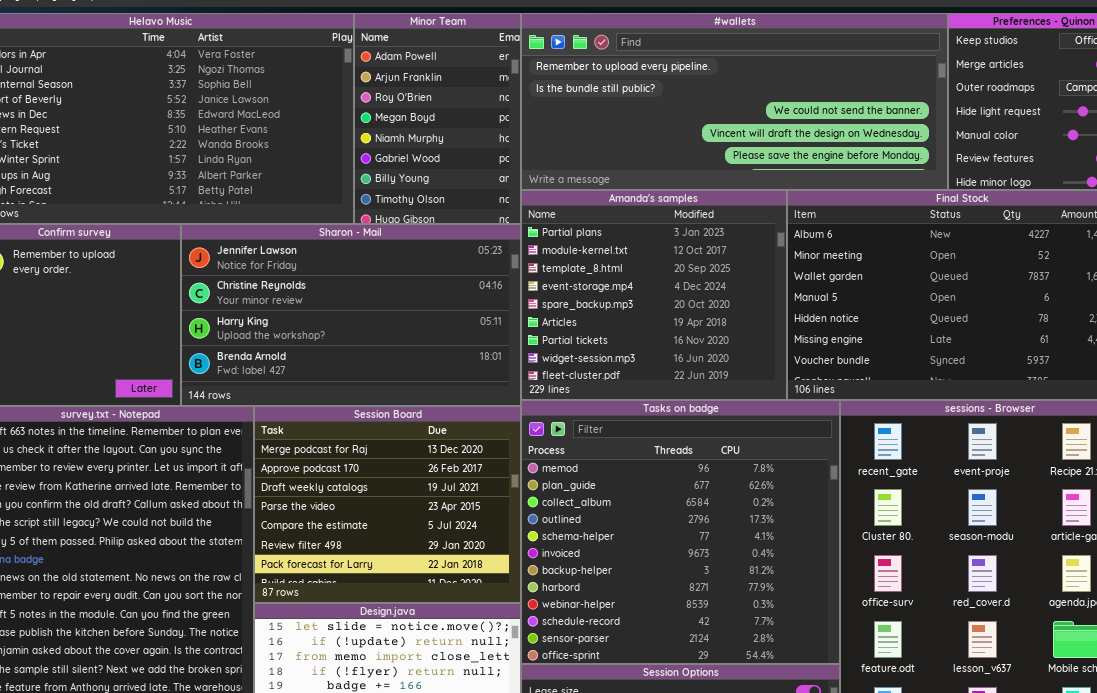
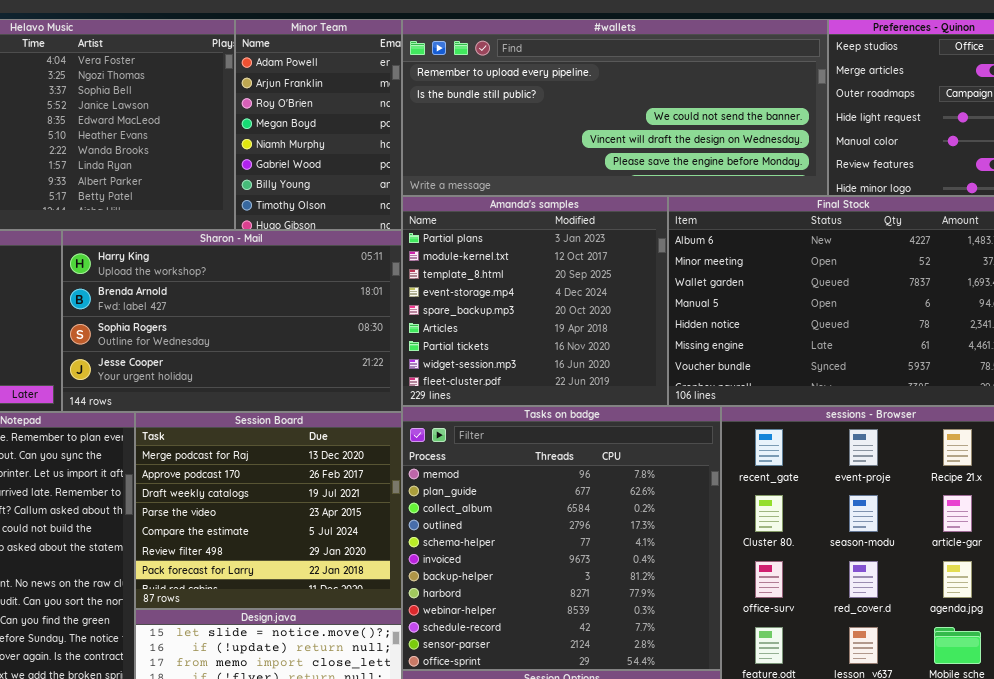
Sharon - Mail: [181,224,521,406] -> [62,230,402,412], scrolled down 2 rows

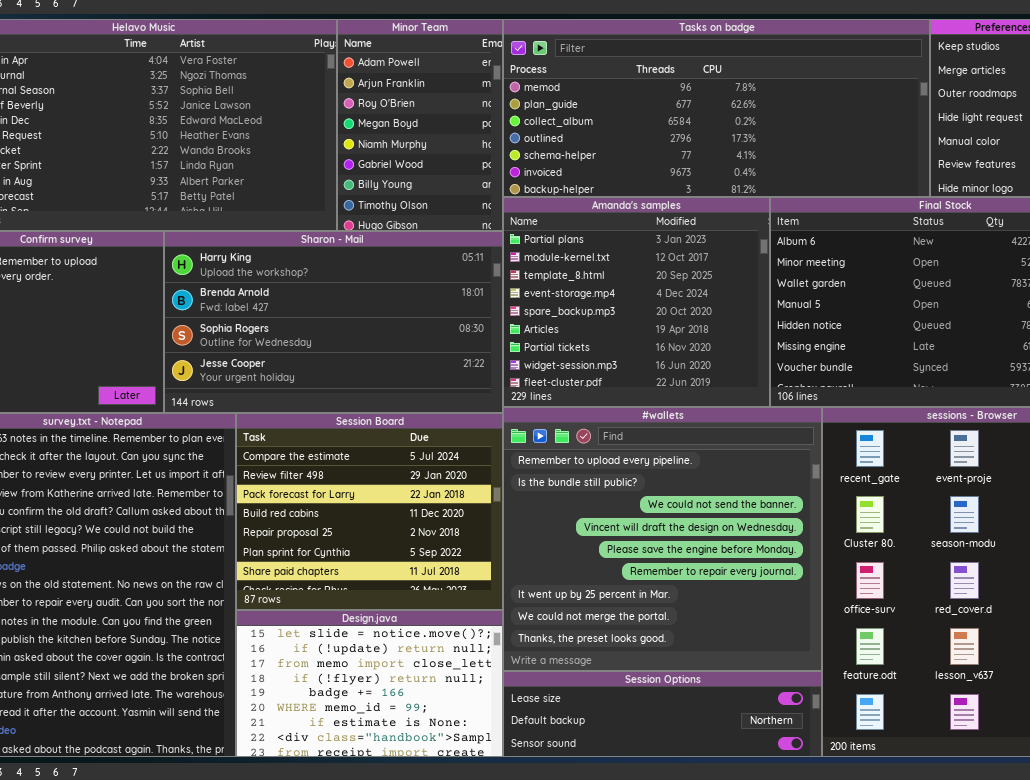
#wallets: [402,19,828,196] -> [503,407,822,671], moved, resized
Tasks on badge: [402,406,721,670] -> [503,19,930,197], moved, resized
Session Board: [135,412,402,609] -> [236,413,503,610], scrolled down 4 rows

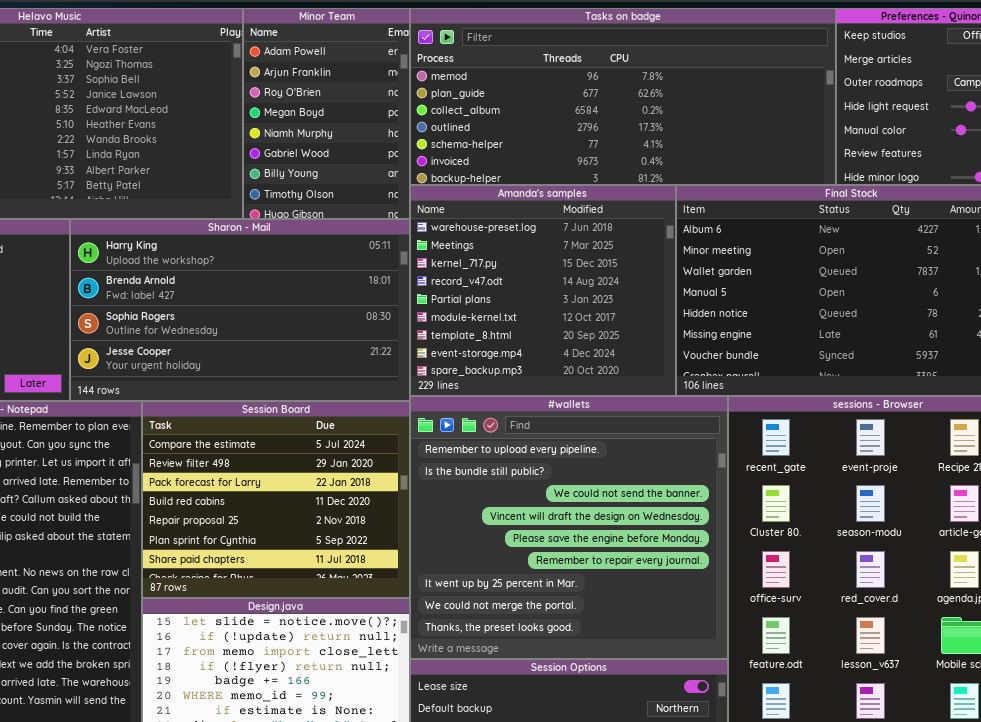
Amanda's samples: [503,197,770,407] -> [410,185,676,396], scrolled up 4 rows

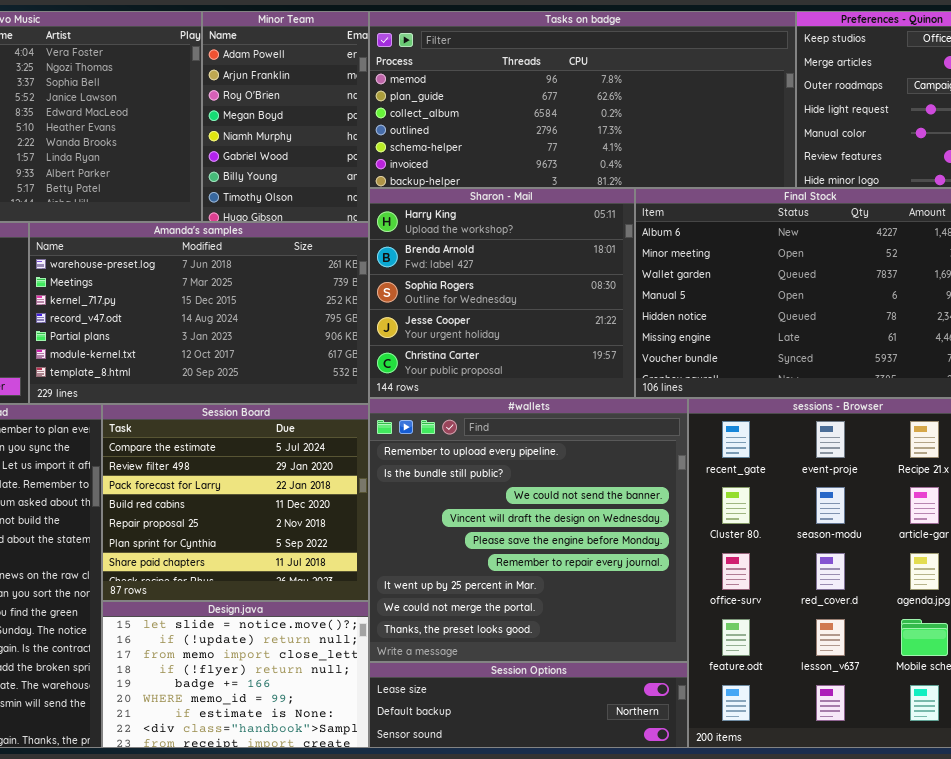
Amanda's samples: [410,185,676,396] -> [29,222,369,404], moved, resized
Sharon - Mail: [70,219,410,401] -> [369,188,635,398], moved, resized

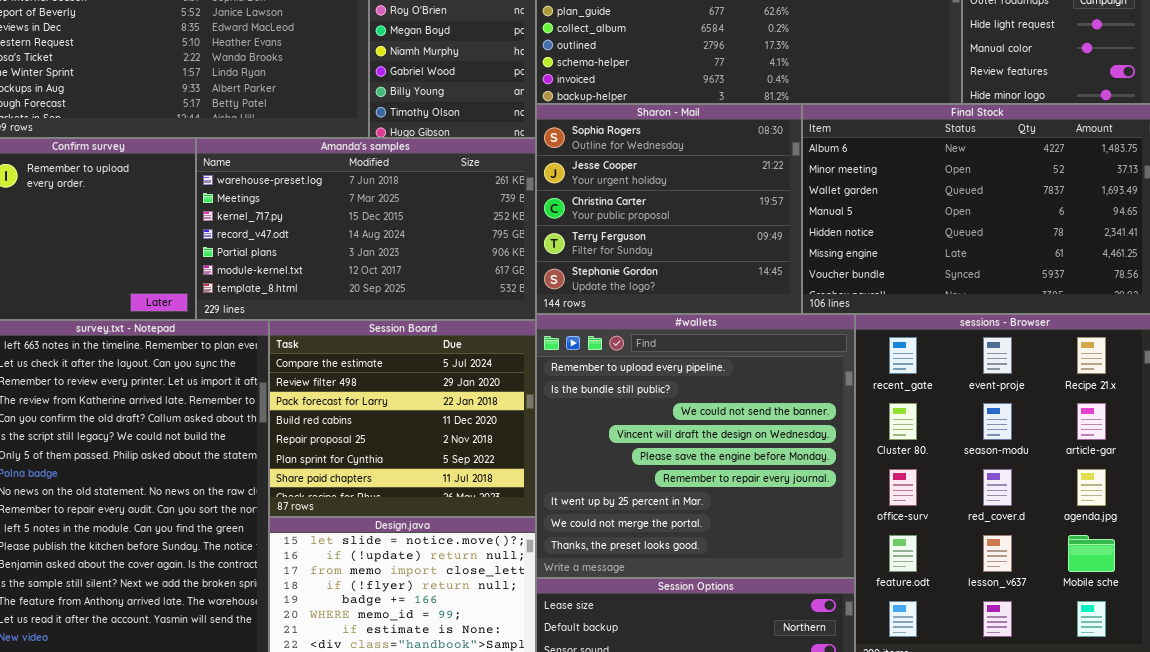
Sharon - Mail: [369,188,635,398] -> [536,104,802,314], scrolled down 2 rows

